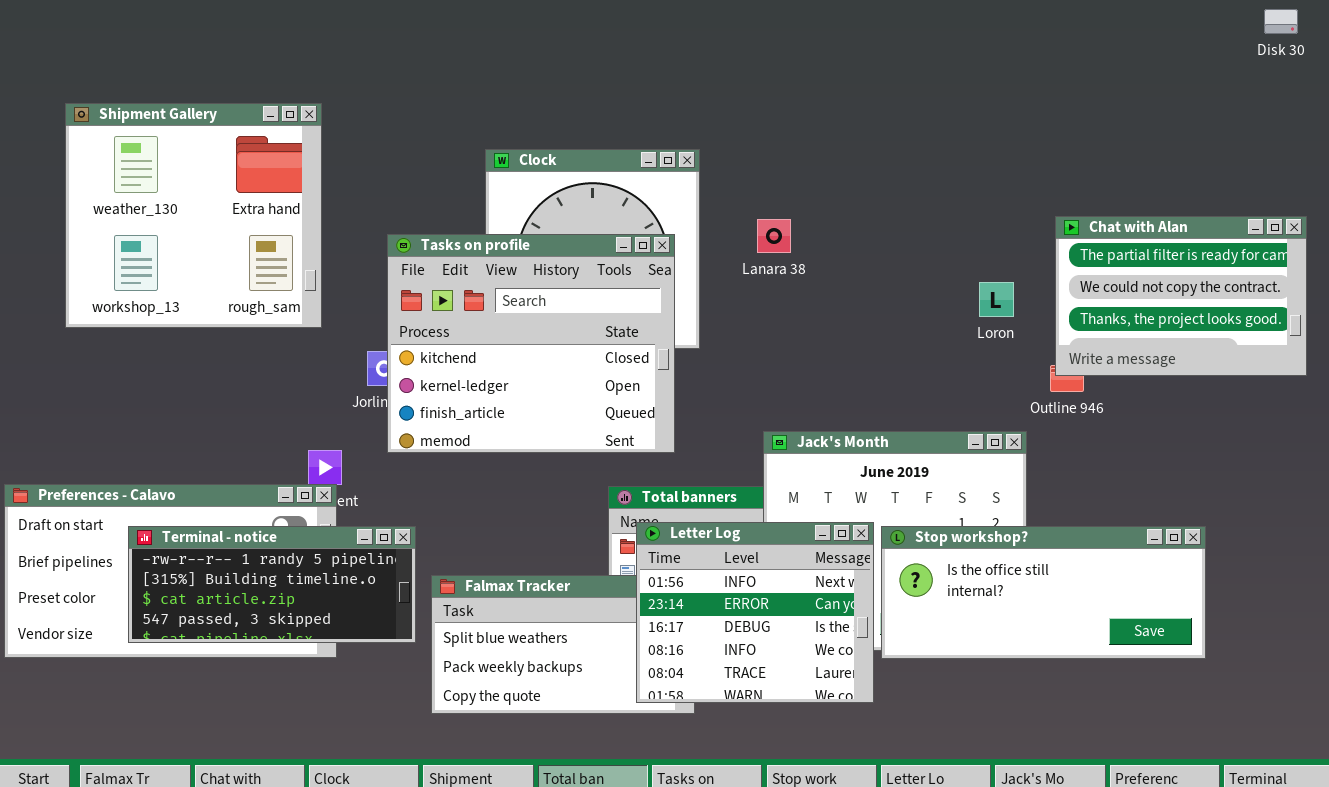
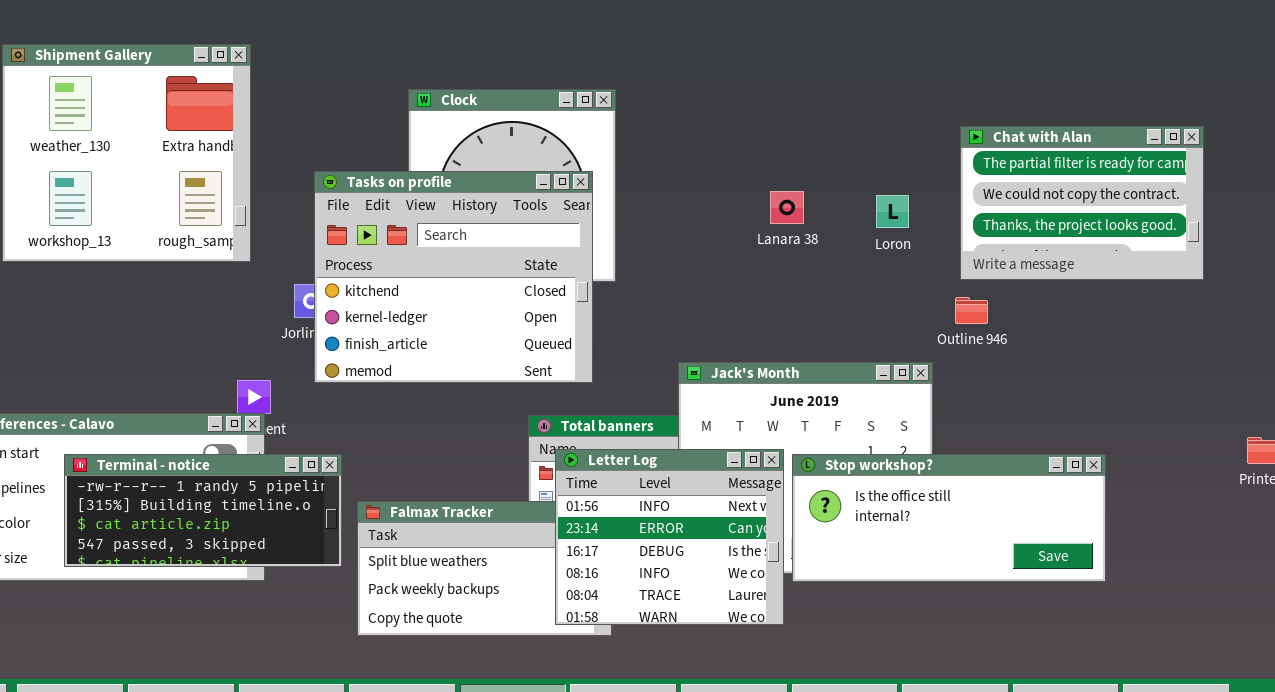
Chat with Alan: [1055,216,1307,376] -> [960,126,1204,280], moved
Lanara 38: [757,219,791,253] -> [770,191,804,224], moved
Loron: [979,282,1014,317] -> [876,195,909,228], moved

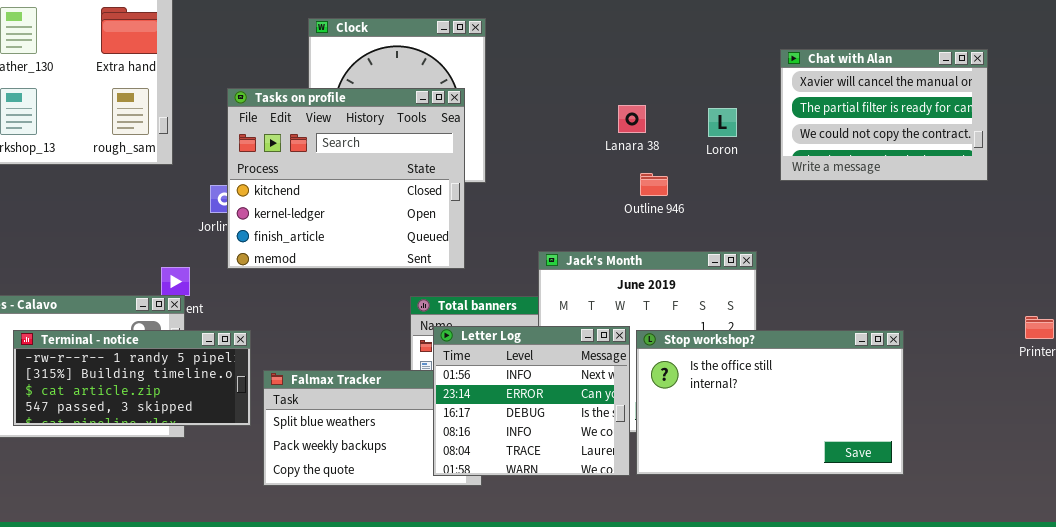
Chat with Alan: [960,126,1204,280] -> [780,49,988,181], scrolled up 1 row
Outline 946: [955,297,988,324] -> [640,173,668,196], moved
Stop workshop?: [792,454,1106,582] -> [636,330,904,475], resized

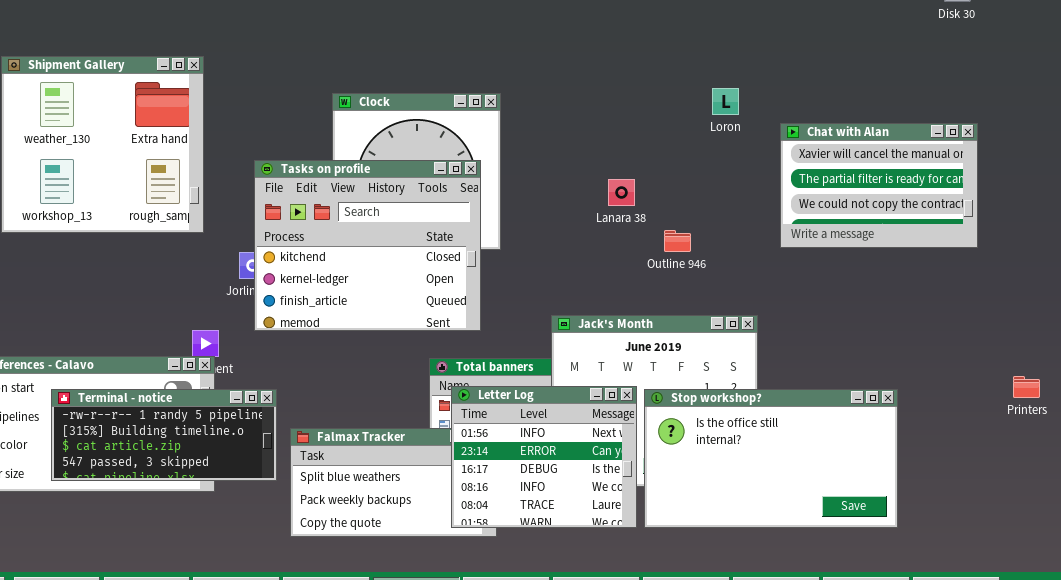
Lanara 38: [618,105,646,133] -> [608,179,635,206], moved
Loron: [708,108,737,137] -> [712,88,739,115], moved
Outline 946: [640,173,668,196] -> [664,230,691,252], moved

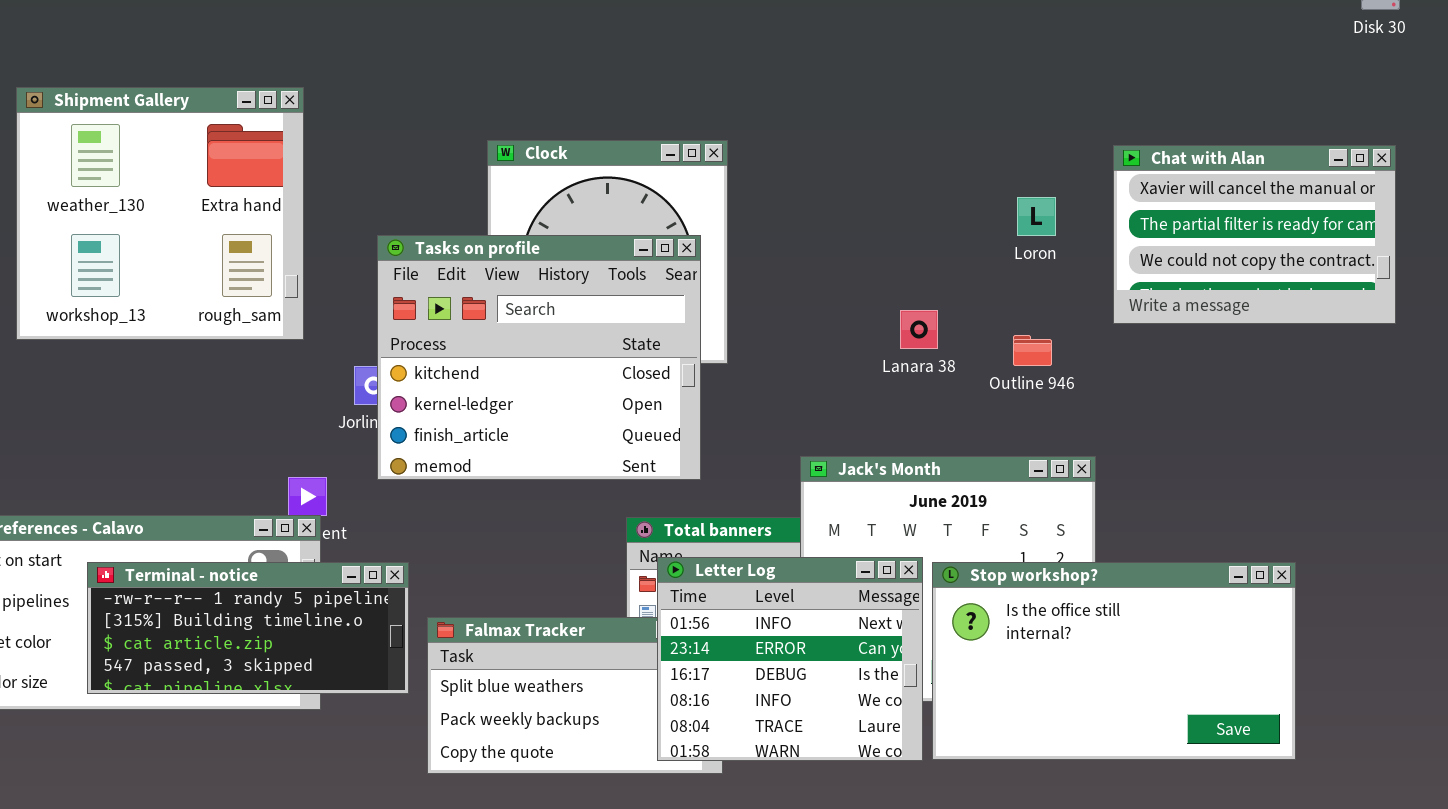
Loron: [712,88,739,115] -> [1017,197,1056,236], moved
Chat with Alan: [780,123,978,248] -> [1113,145,1396,324], moved
Lanara 38: [608,179,635,206] -> [900,310,938,349], moved
Outline 946: [664,230,691,252] -> [1013,335,1052,366], moved

